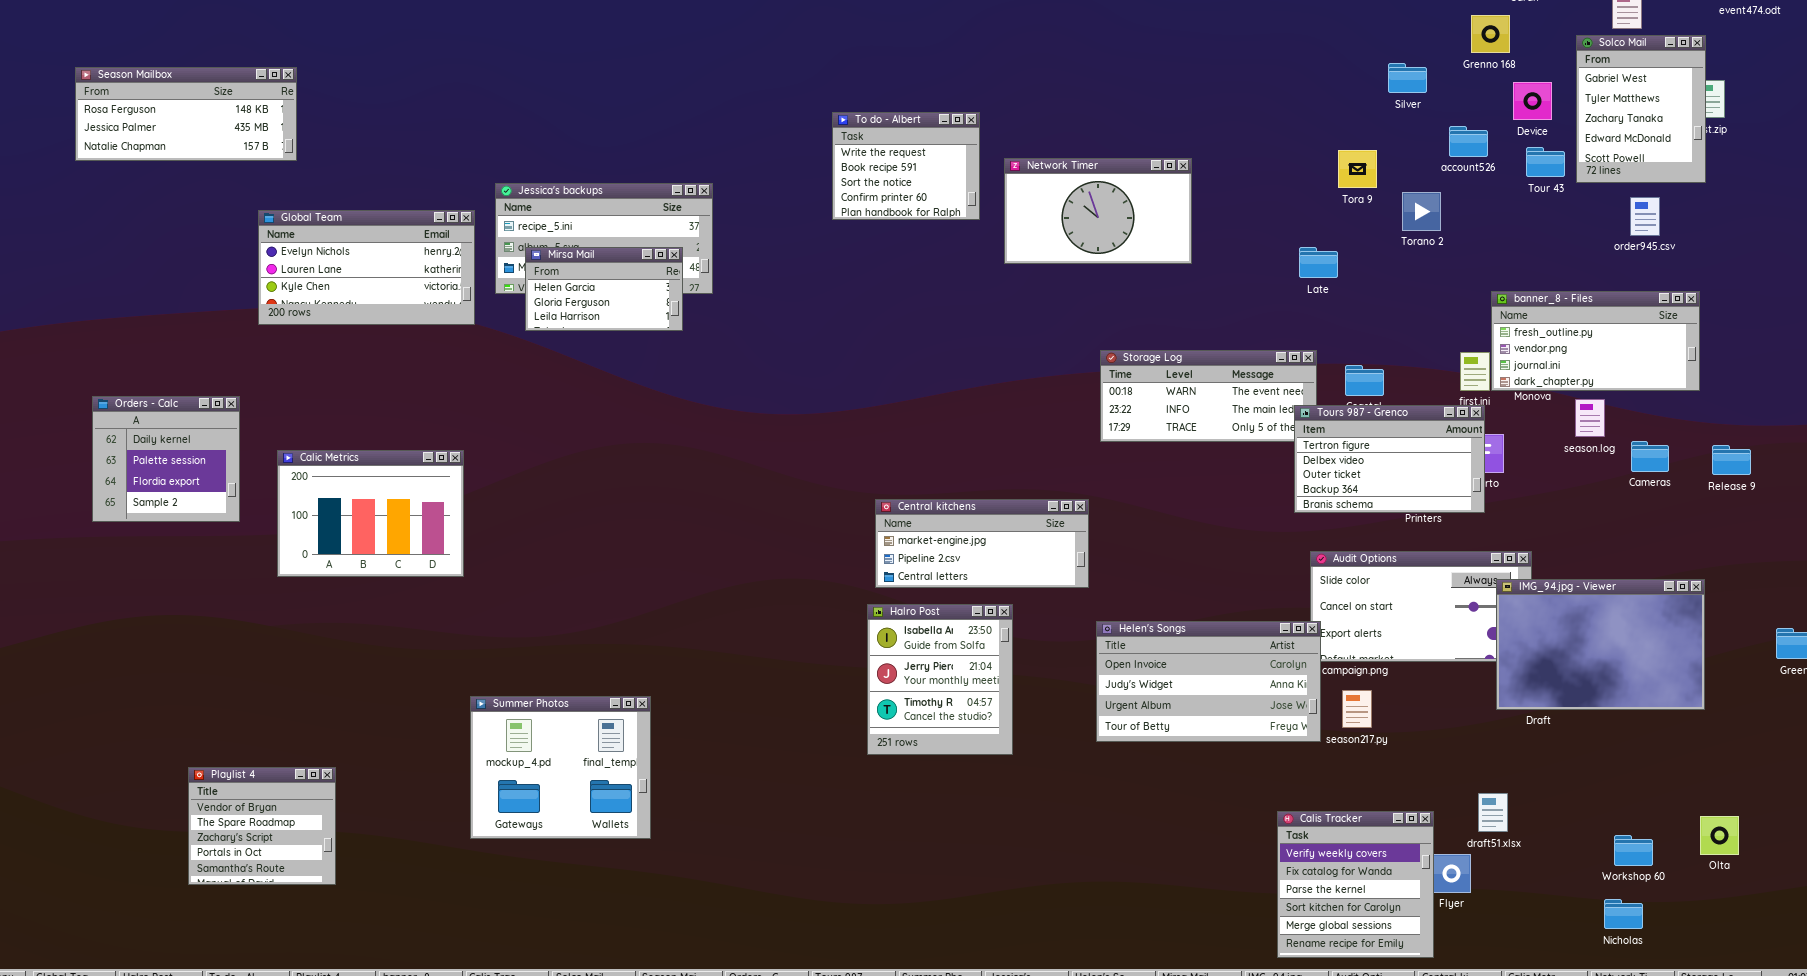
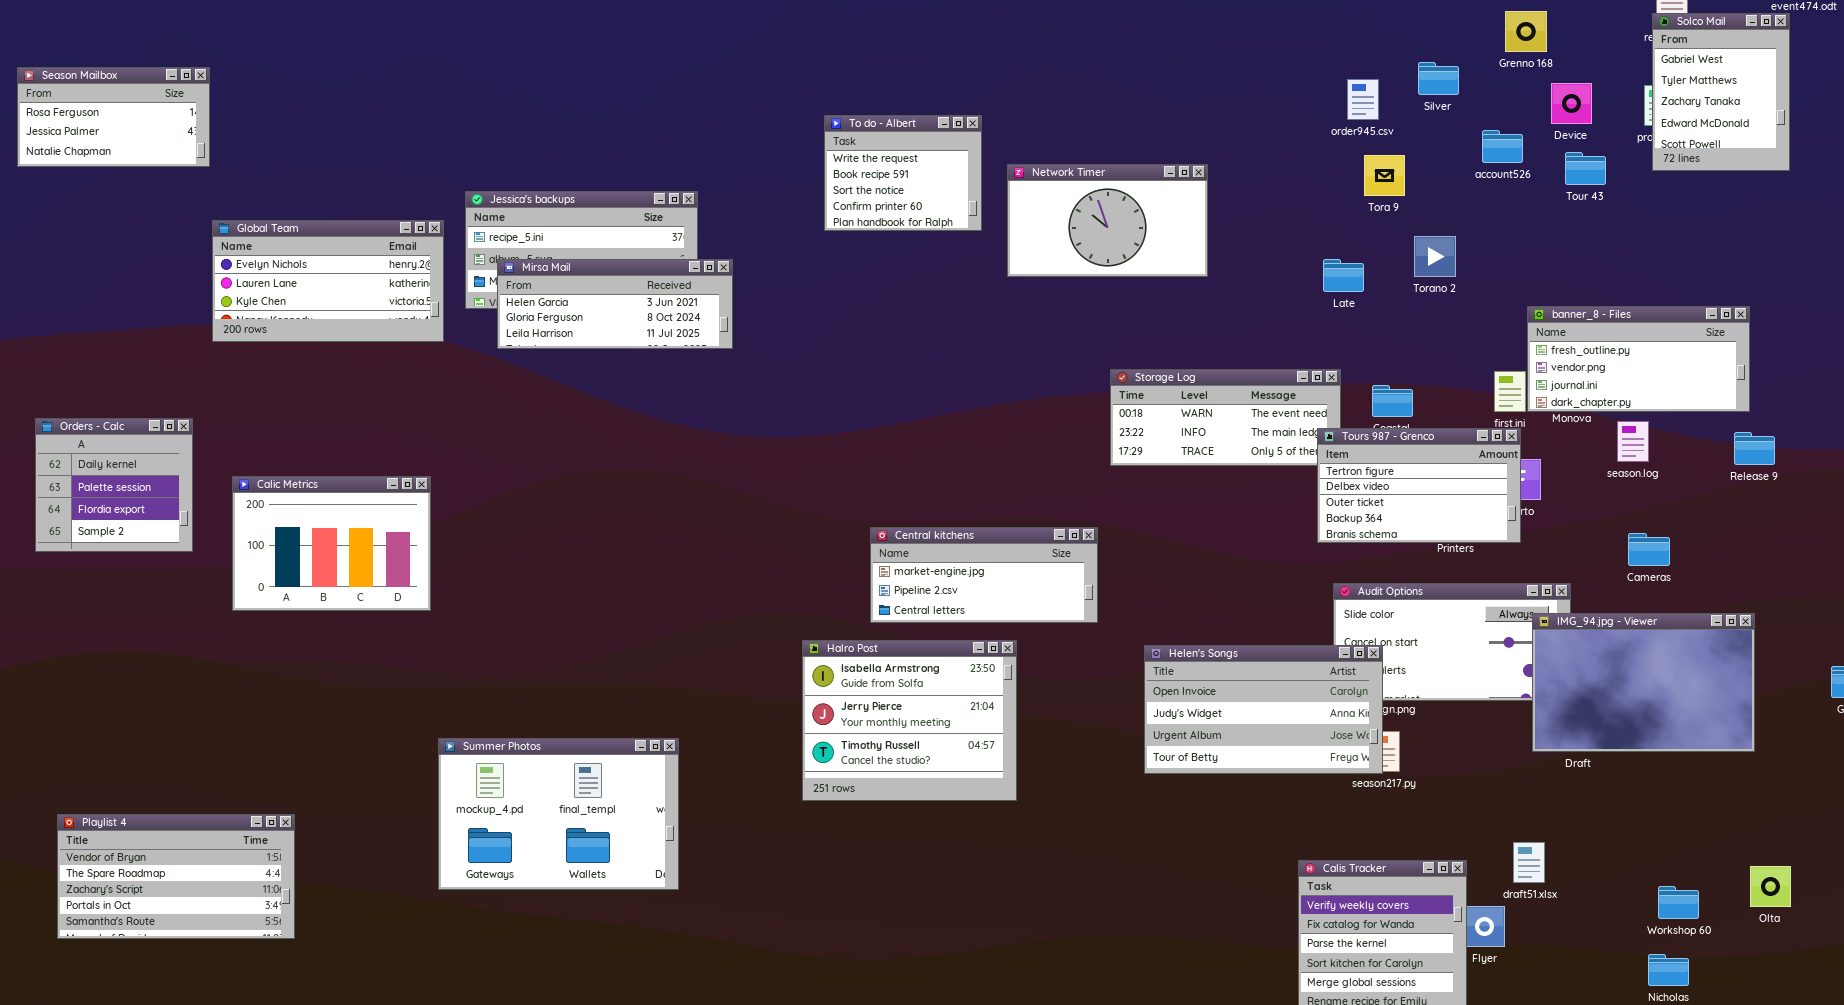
Solco Mail: [1576,35,1706,183] -> [1652,13,1790,171], moved
Season Mailbox: [75,67,297,161] -> [17,67,210,167], resized
Torano 2: [1402,192,1441,231] -> [1414,236,1456,277], moved
order945.csv: [1630,197,1660,236] -> [1347,79,1379,120], moved
Mirsa Mail: [525,247,683,331] -> [497,259,733,349], resized
Cameras: [1631,441,1669,472] -> [1628,533,1670,566], moved
Release 9: [1712,445,1751,475] -> [1734,432,1775,465], moved
Halro Post: [867,604,1013,755] -> [802,640,1017,801], resized
Helen's Songs: [1096,621,1321,742] -> [1144,645,1383,774], moved
Summer Photos: [470,696,651,839] -> [438,738,679,890], resized
Playlist 4: [188,767,336,885] -> [57,814,295,939], resized

